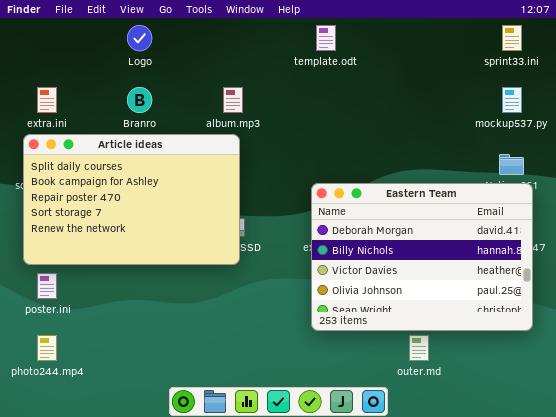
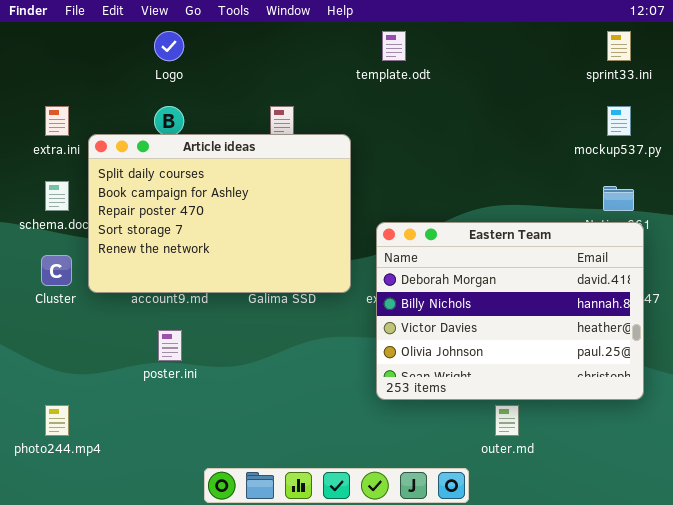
Article ideas: [23,134,240,265] -> [88,134,351,293], moved
poster.ini: [37,273,57,299] -> [158,330,182,361], moved

